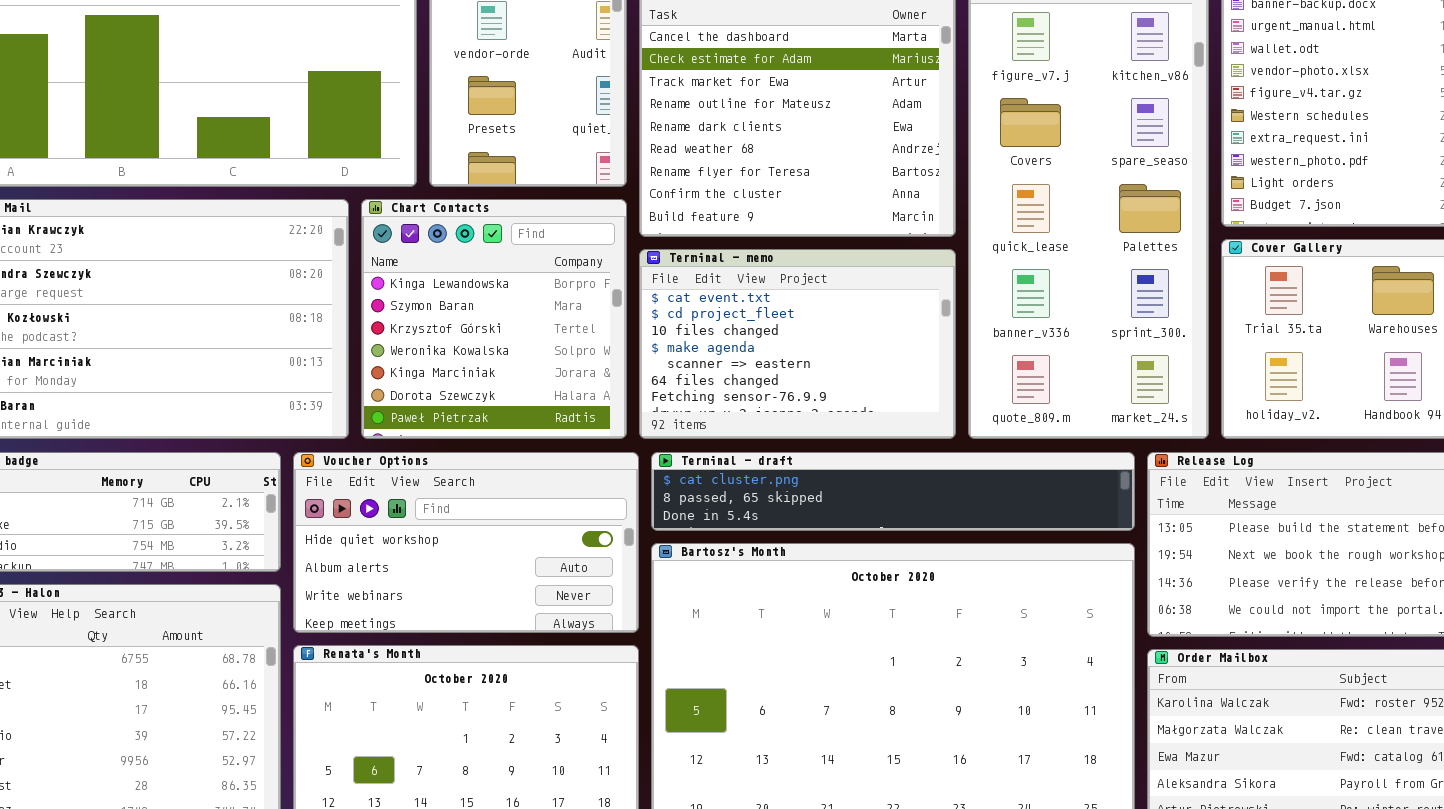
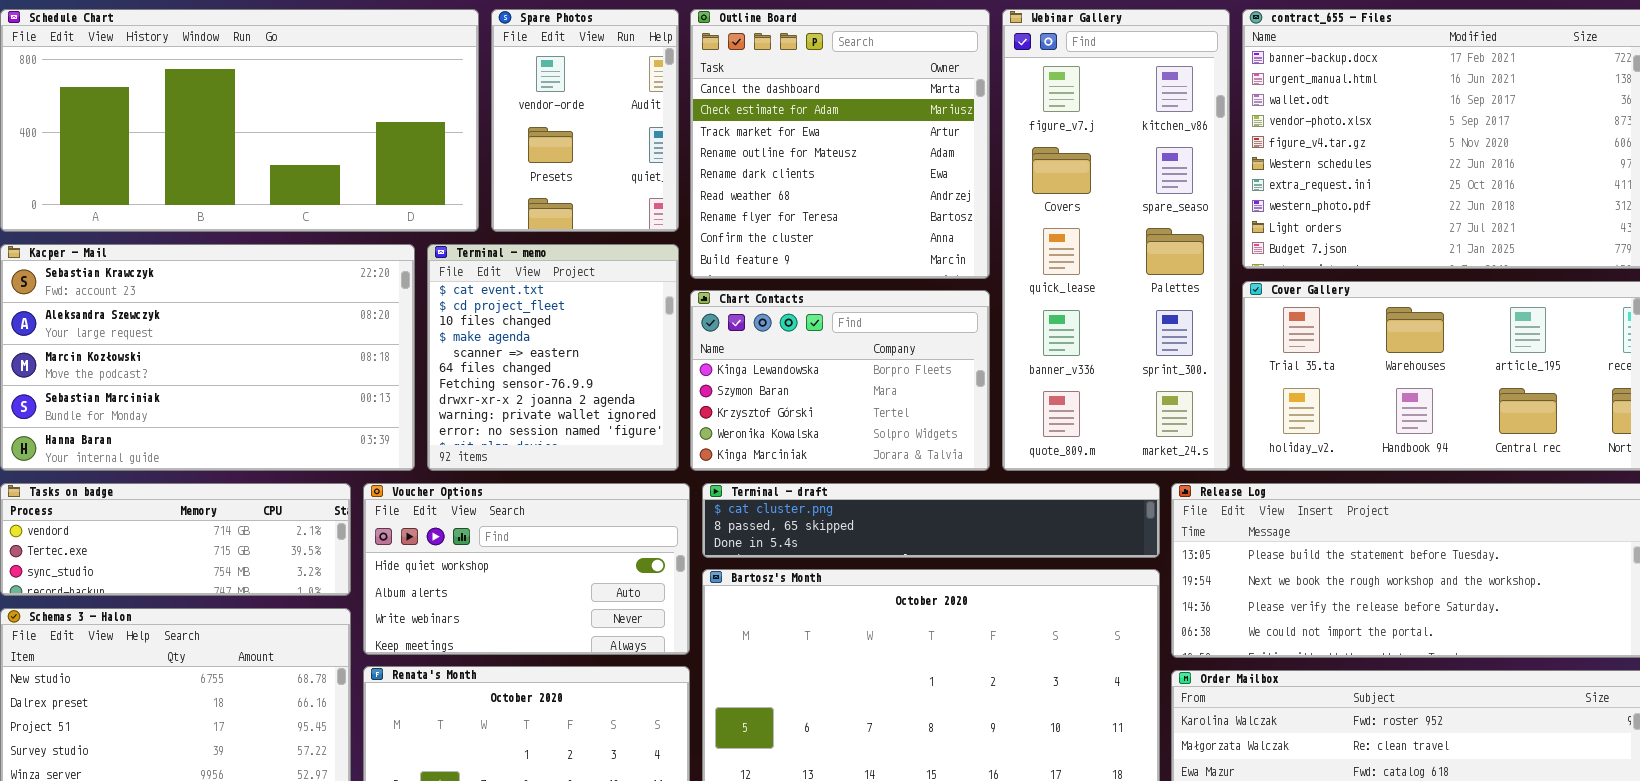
Chart Contacts: [361,199,627,439] -> [690,290,990,471], moved, resized
Terminal - memo: [639,249,956,439] -> [427,244,679,471], moved, resized

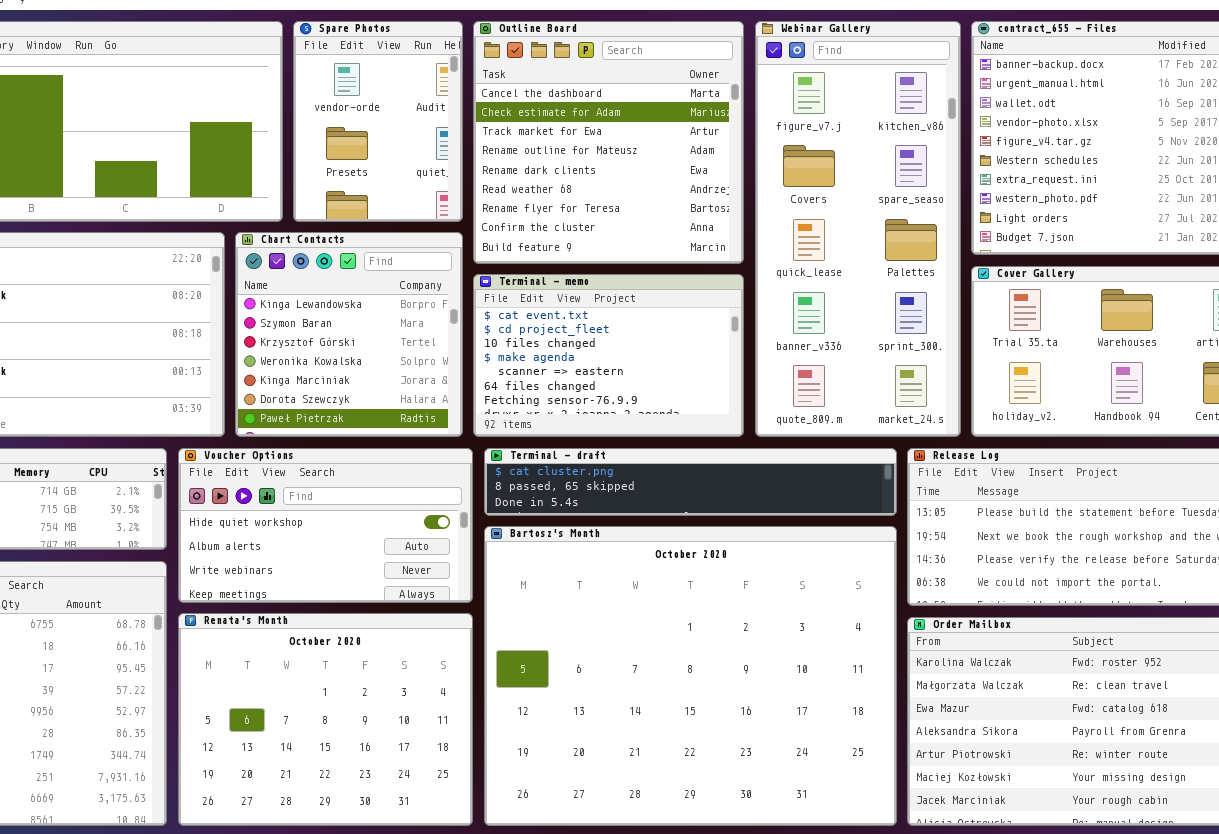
Terminal - memo: [427,244,679,471] -> [473,274,744,437], moved, resized
Chart Contacts: [690,290,990,471] -> [235,232,463,437], moved, resized

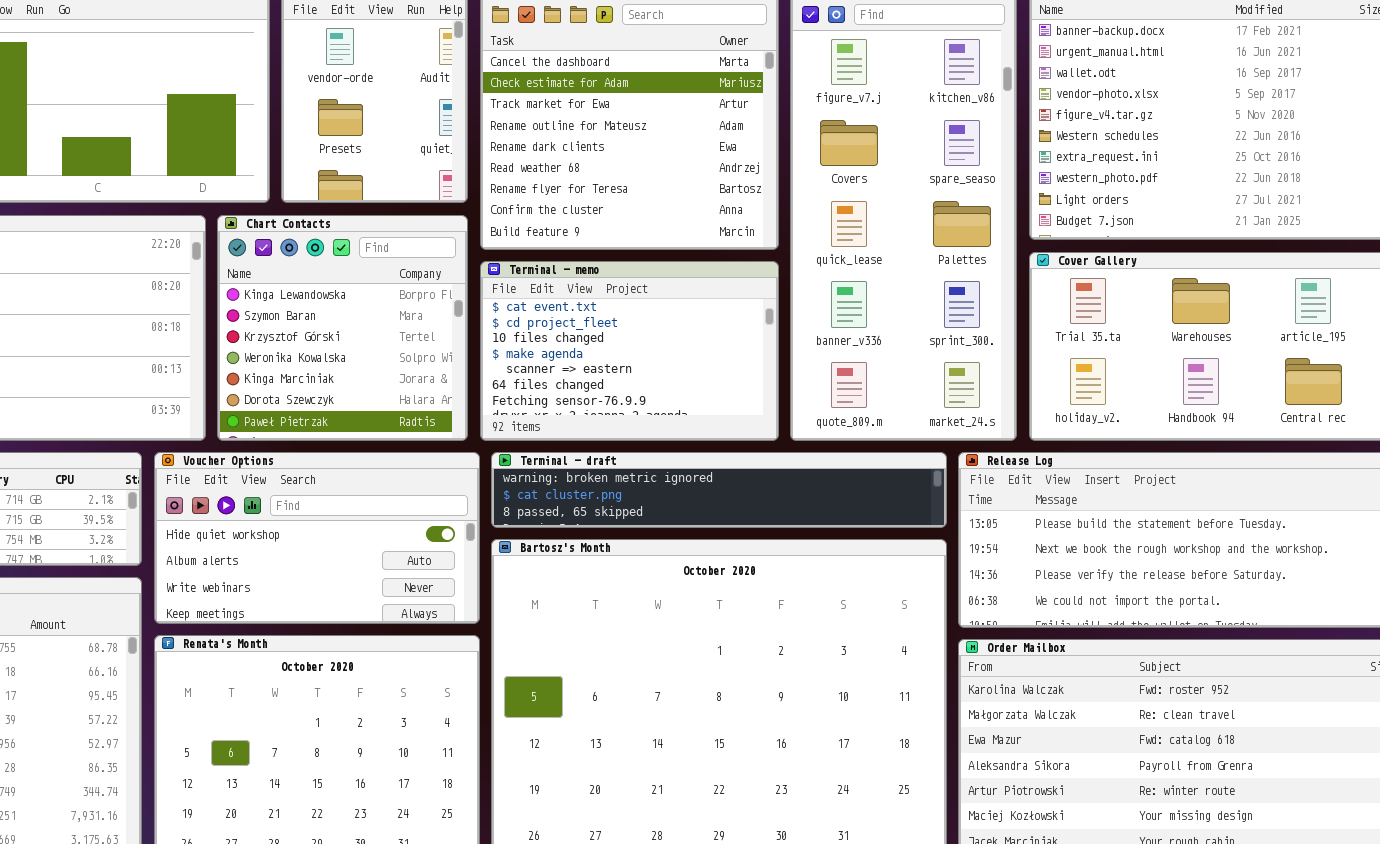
Terminal - draft: [484,448,897,516] -> [491,452,947,528], scrolled up 1 row

